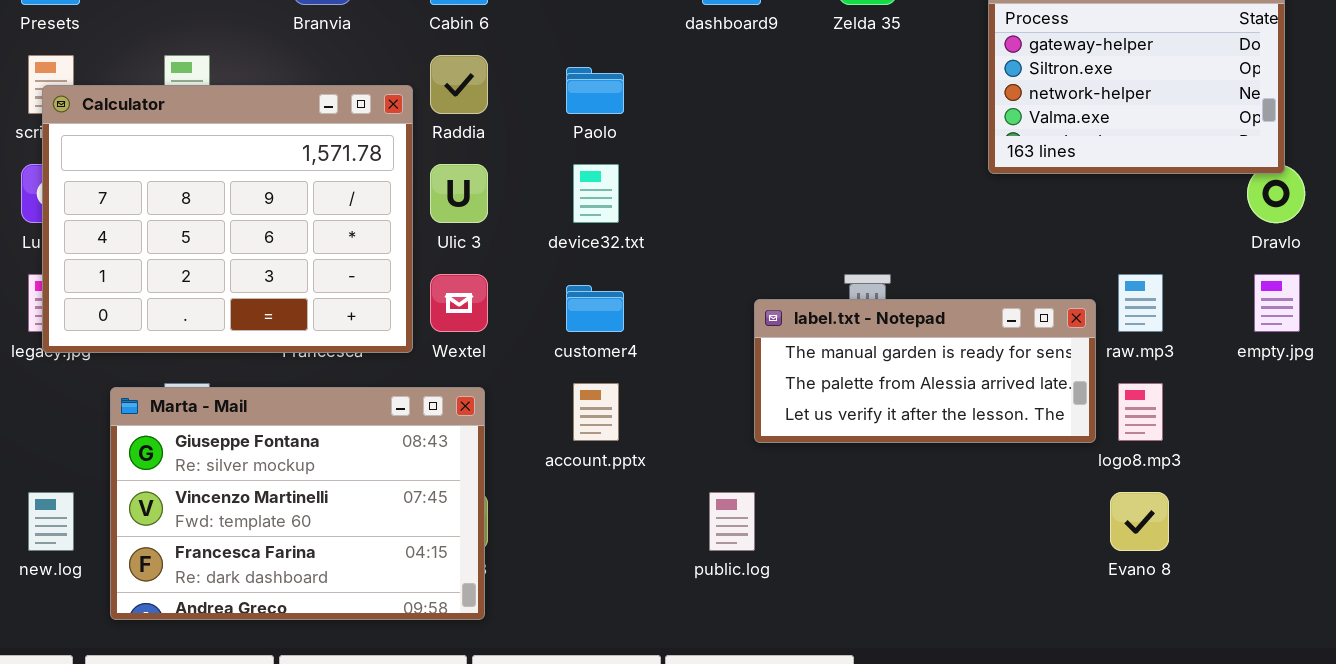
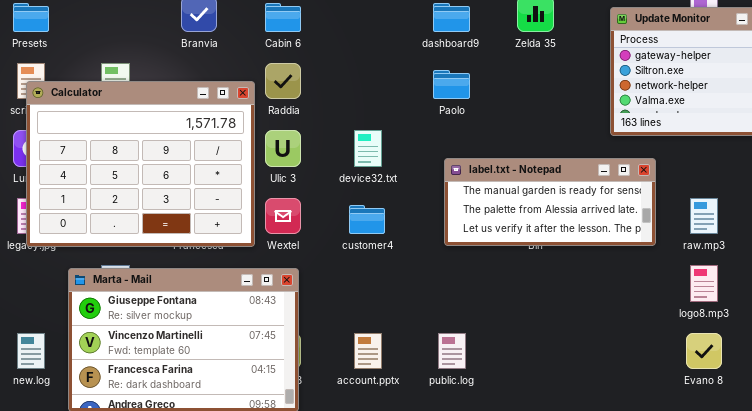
Paolo: [566,67,624,114] -> [433,70,470,99], moved
label.txt - Notepad: [754,299,1096,443] -> [444,158,656,246], moved
account.pptx: [573,383,619,441] -> [354,333,382,369], moved

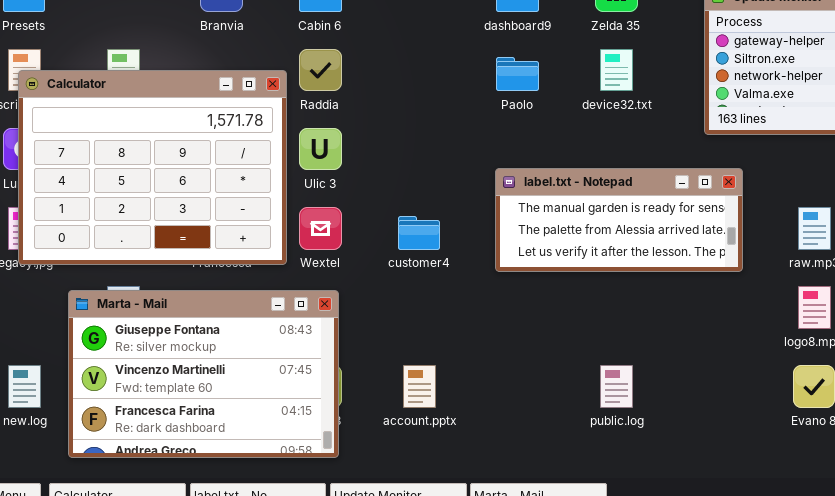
device32.txt: [354,130,382,167] -> [600,49,633,91], moved
label.txt - Notepad: [444,158,656,246] -> [495,168,743,272], moved
public.log: [438,333,466,369] -> [600,365,633,408], moved

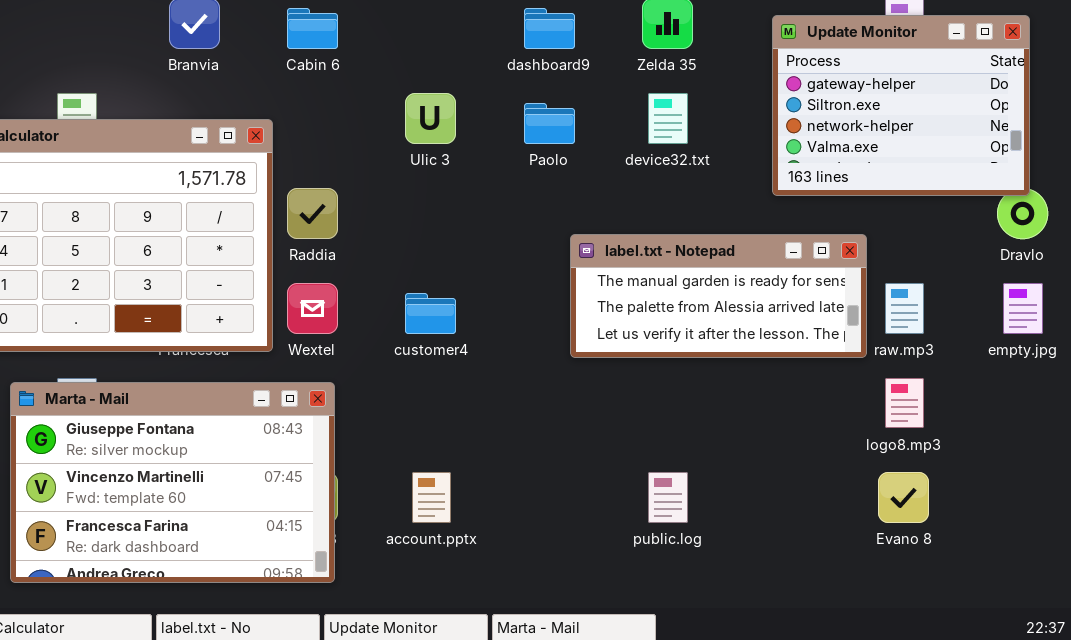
Raddia: [299,49,342,91] -> [287,188,338,239], moved
Ulic 3: [299,128,342,170] -> [405,93,456,144], moved
label.txt - Notepad: [495,168,743,272] -> [570,234,867,358], moved

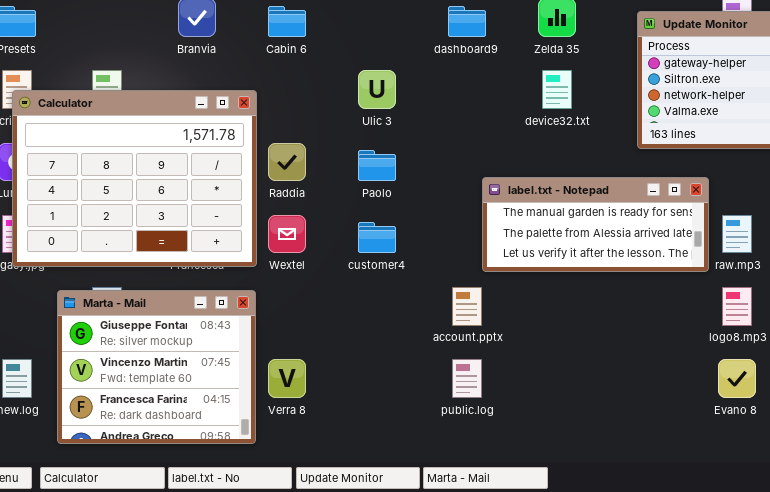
Paolo: [524,103,575,144] -> [358,150,396,181], moved
Marta - Mail: [10,382,335,583] -> [57,290,256,444], resized
account.pptx: [412,472,451,523] -> [452,287,482,326], moved
public.log: [648,472,688,523] -> [452,359,482,398], moved

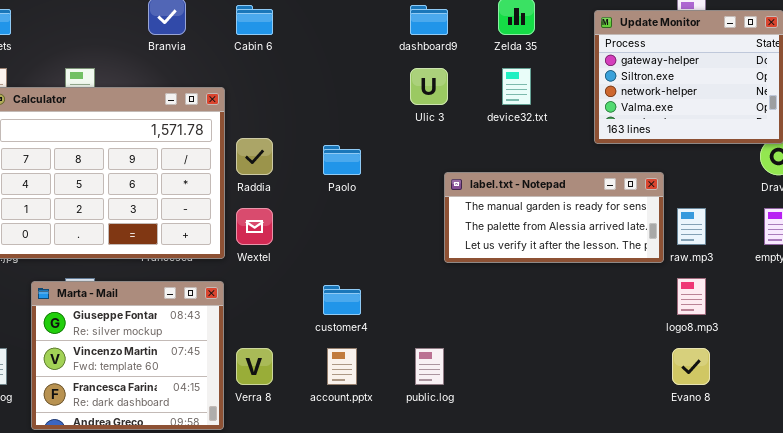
Ulic 3: [358,70,396,109] -> [410,68,448,105], moved
customer4: [358,222,396,253] -> [323,285,361,315], moved
account.pptx: [452,287,482,326] -> [327,348,357,385], moved

